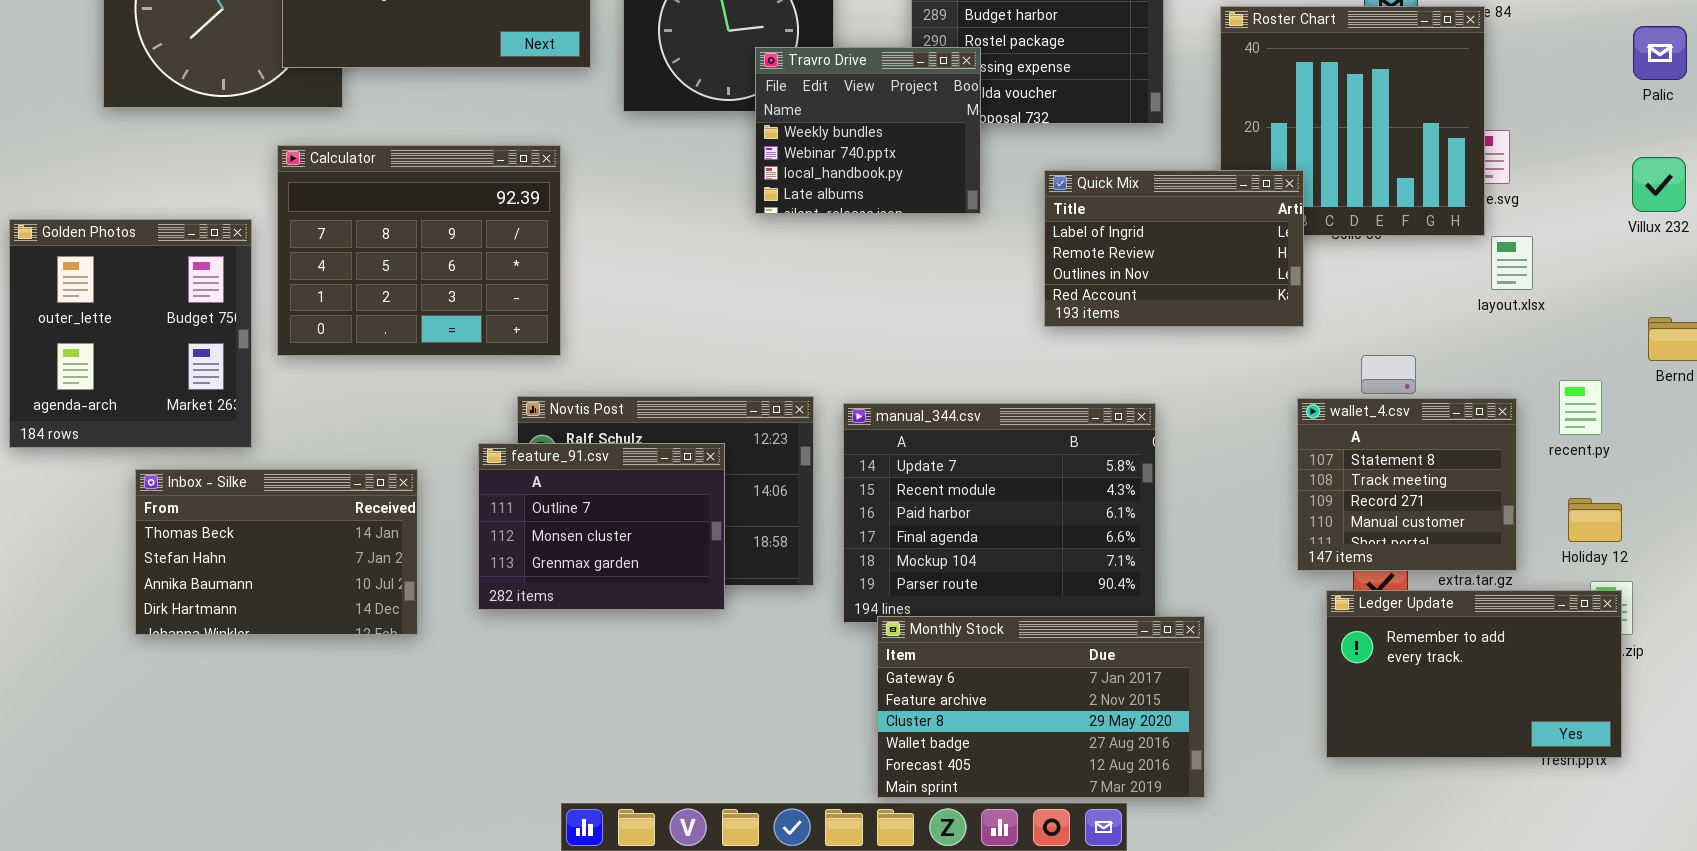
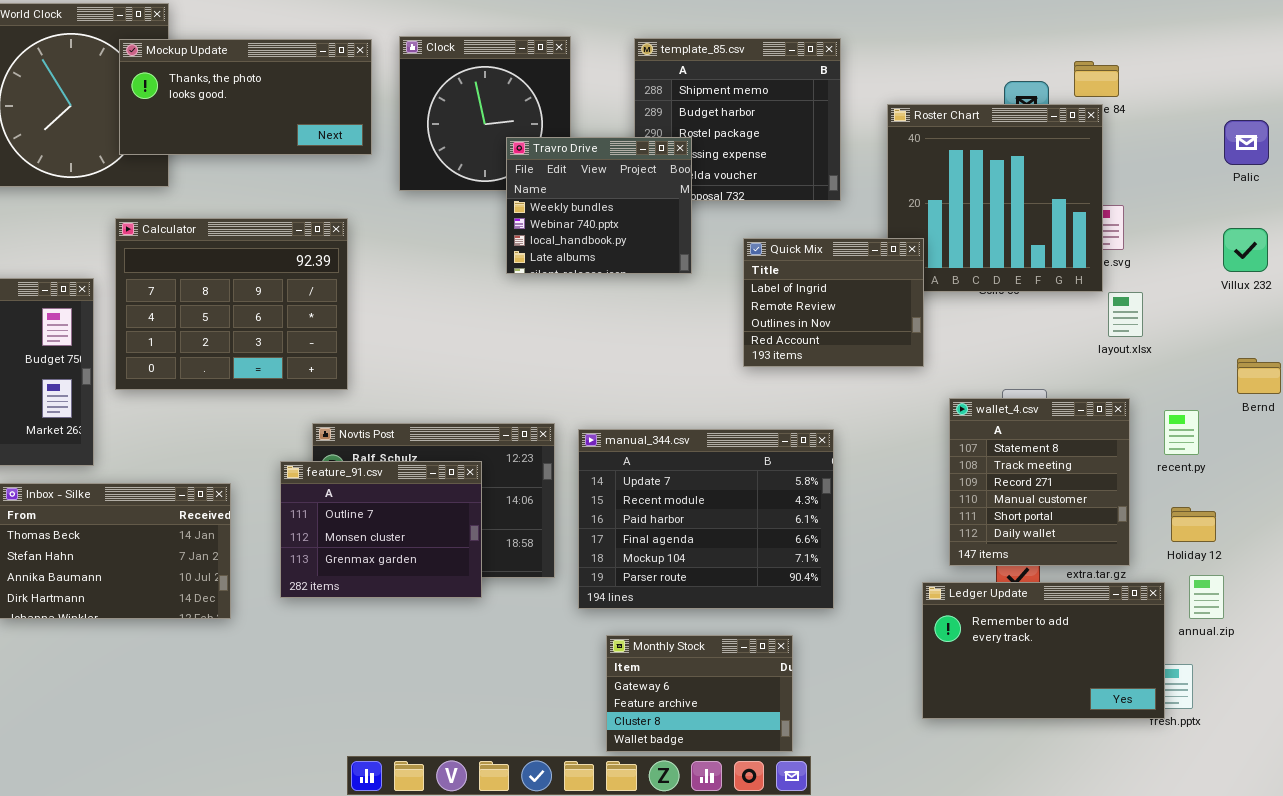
Quick Mix: [1044,170,1304,327] -> [743,238,924,367], resized
wallet_4.csv: [1297,398,1517,571] -> [949,398,1130,566], resized
Ledger Update: [1326,590,1622,758] -> [922,582,1165,719], moved
Monthly Stock: [877,616,1205,798] -> [606,635,793,752], resized

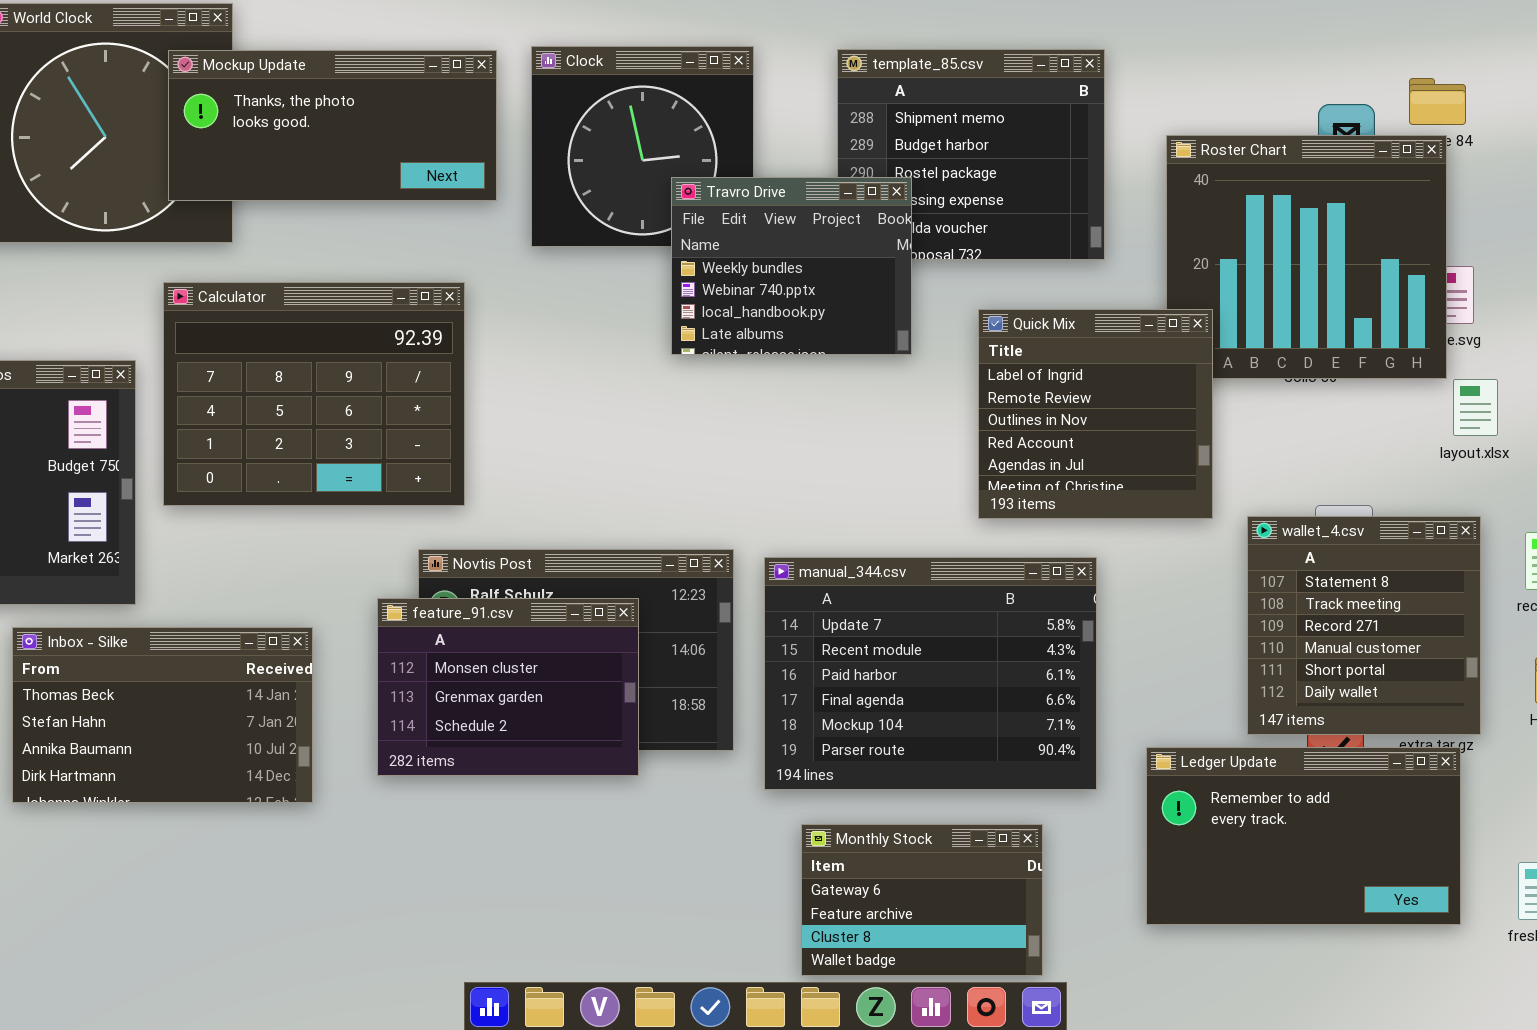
Quick Mix: [743,238,924,367] -> [978,309,1213,519], resized
feature_91.csv: [280,461,482,598] -> [377,598,639,776], scrolled down 1 row
Ledger Update: [922,582,1165,719] -> [1146,747,1461,925], moved

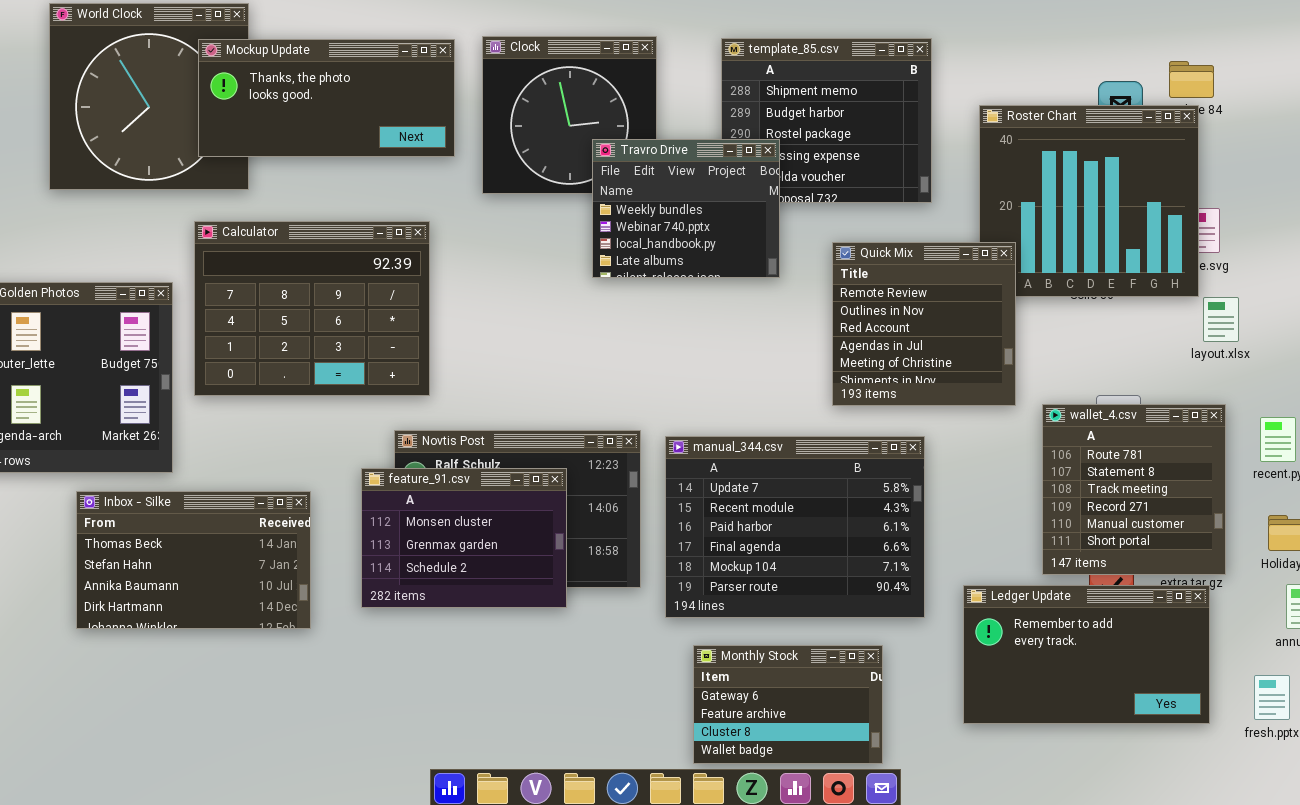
Quick Mix: [978,309,1213,519] -> [832,242,1016,406], scrolled down 1 row
wallet_4.csv: [1247,516,1481,735] -> [1042,404,1226,575], scrolled up 1 row

